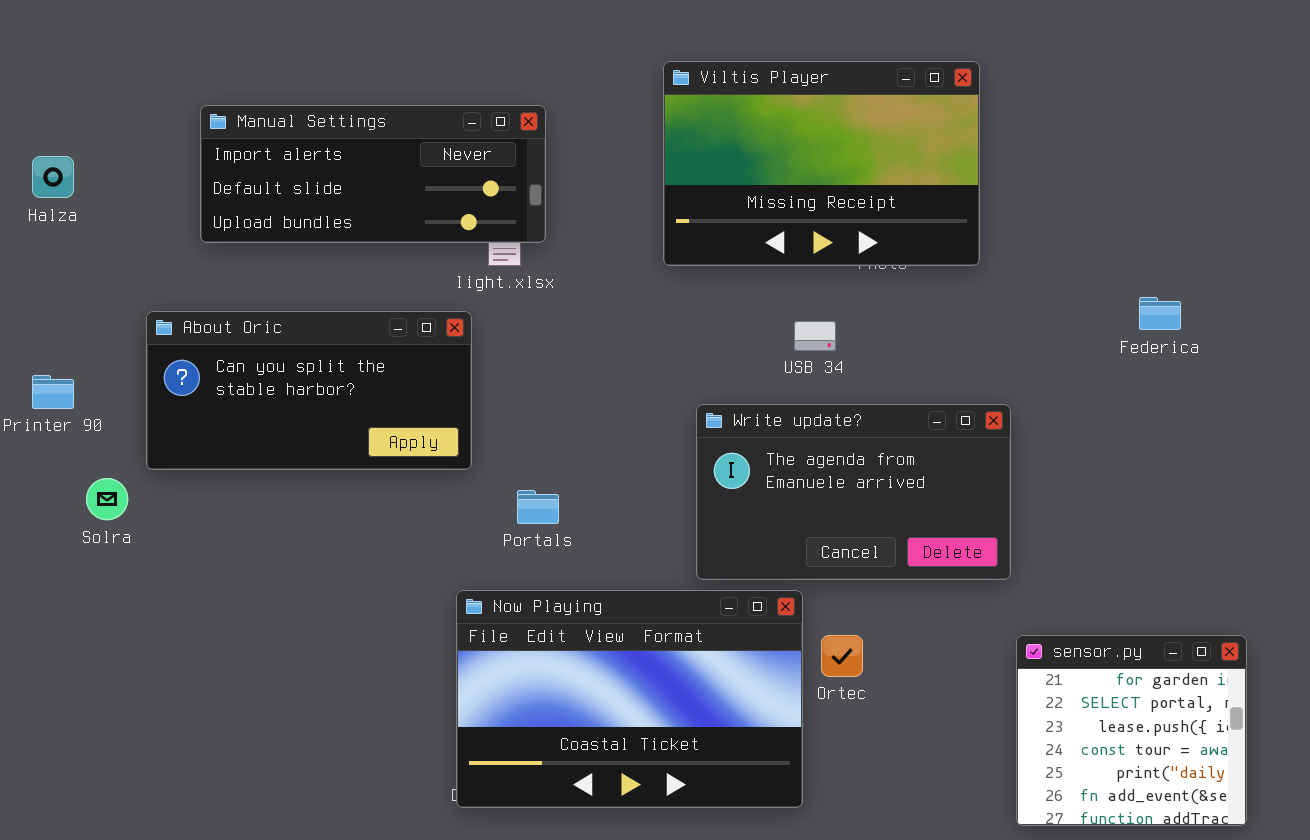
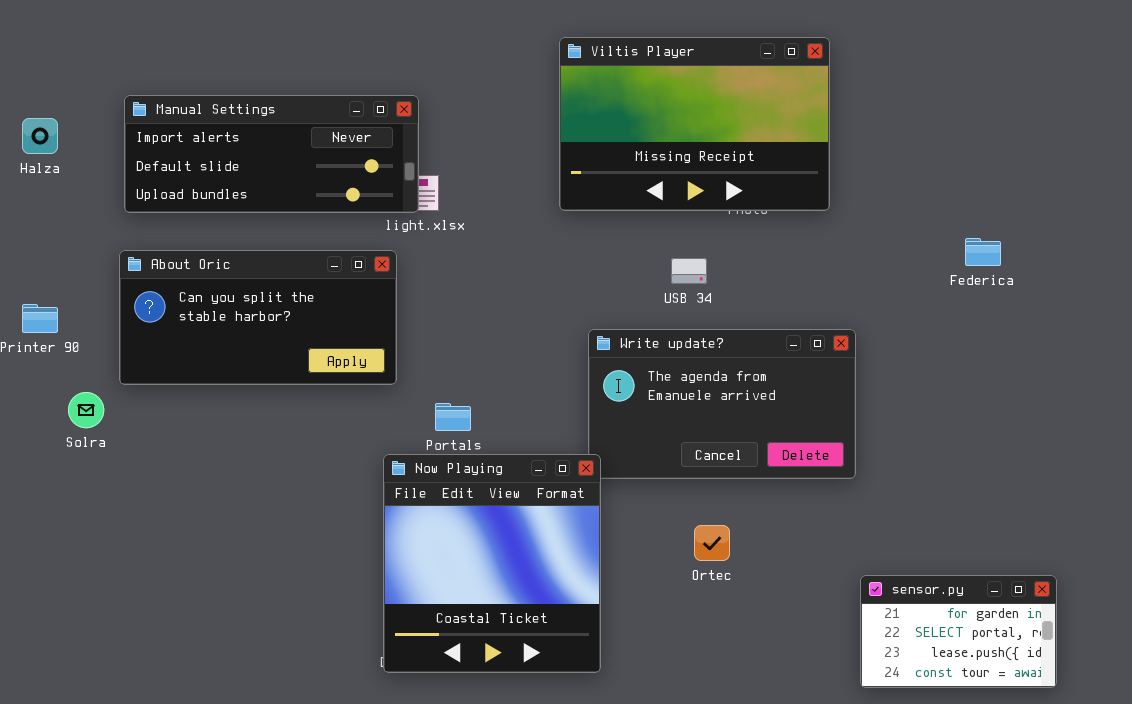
Manual Settings: [200,105,546,243] -> [124,95,419,213], moved
Now Playing: [456,590,803,808] -> [383,454,601,673], resized
sensor.py: [1016,635,1247,826] -> [860,575,1057,688], resized

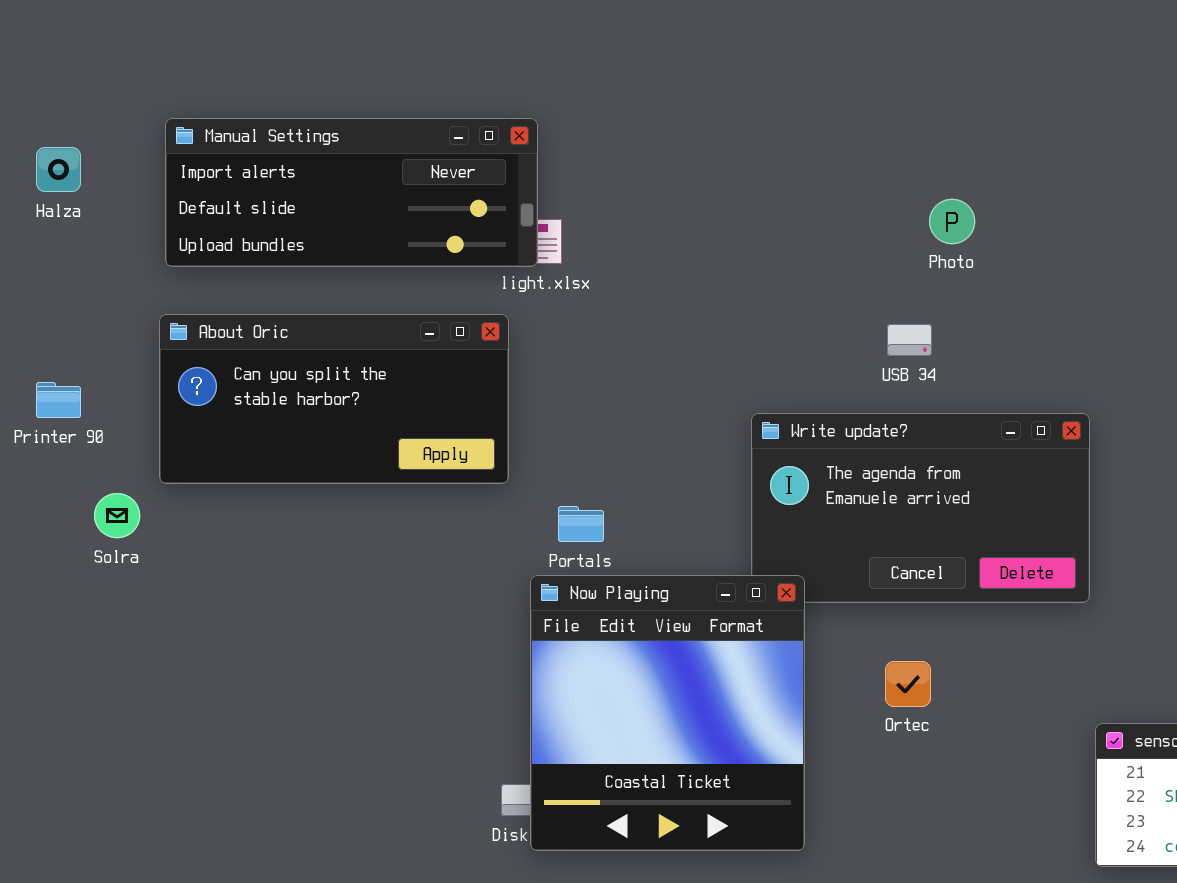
Viltis Player: [559,37,830,211] -> none, closed
USB 34: [671,258,707,284] -> [887,324,932,356], moved
Now Playing: [383,454,601,673] -> [530,575,805,851], moved

